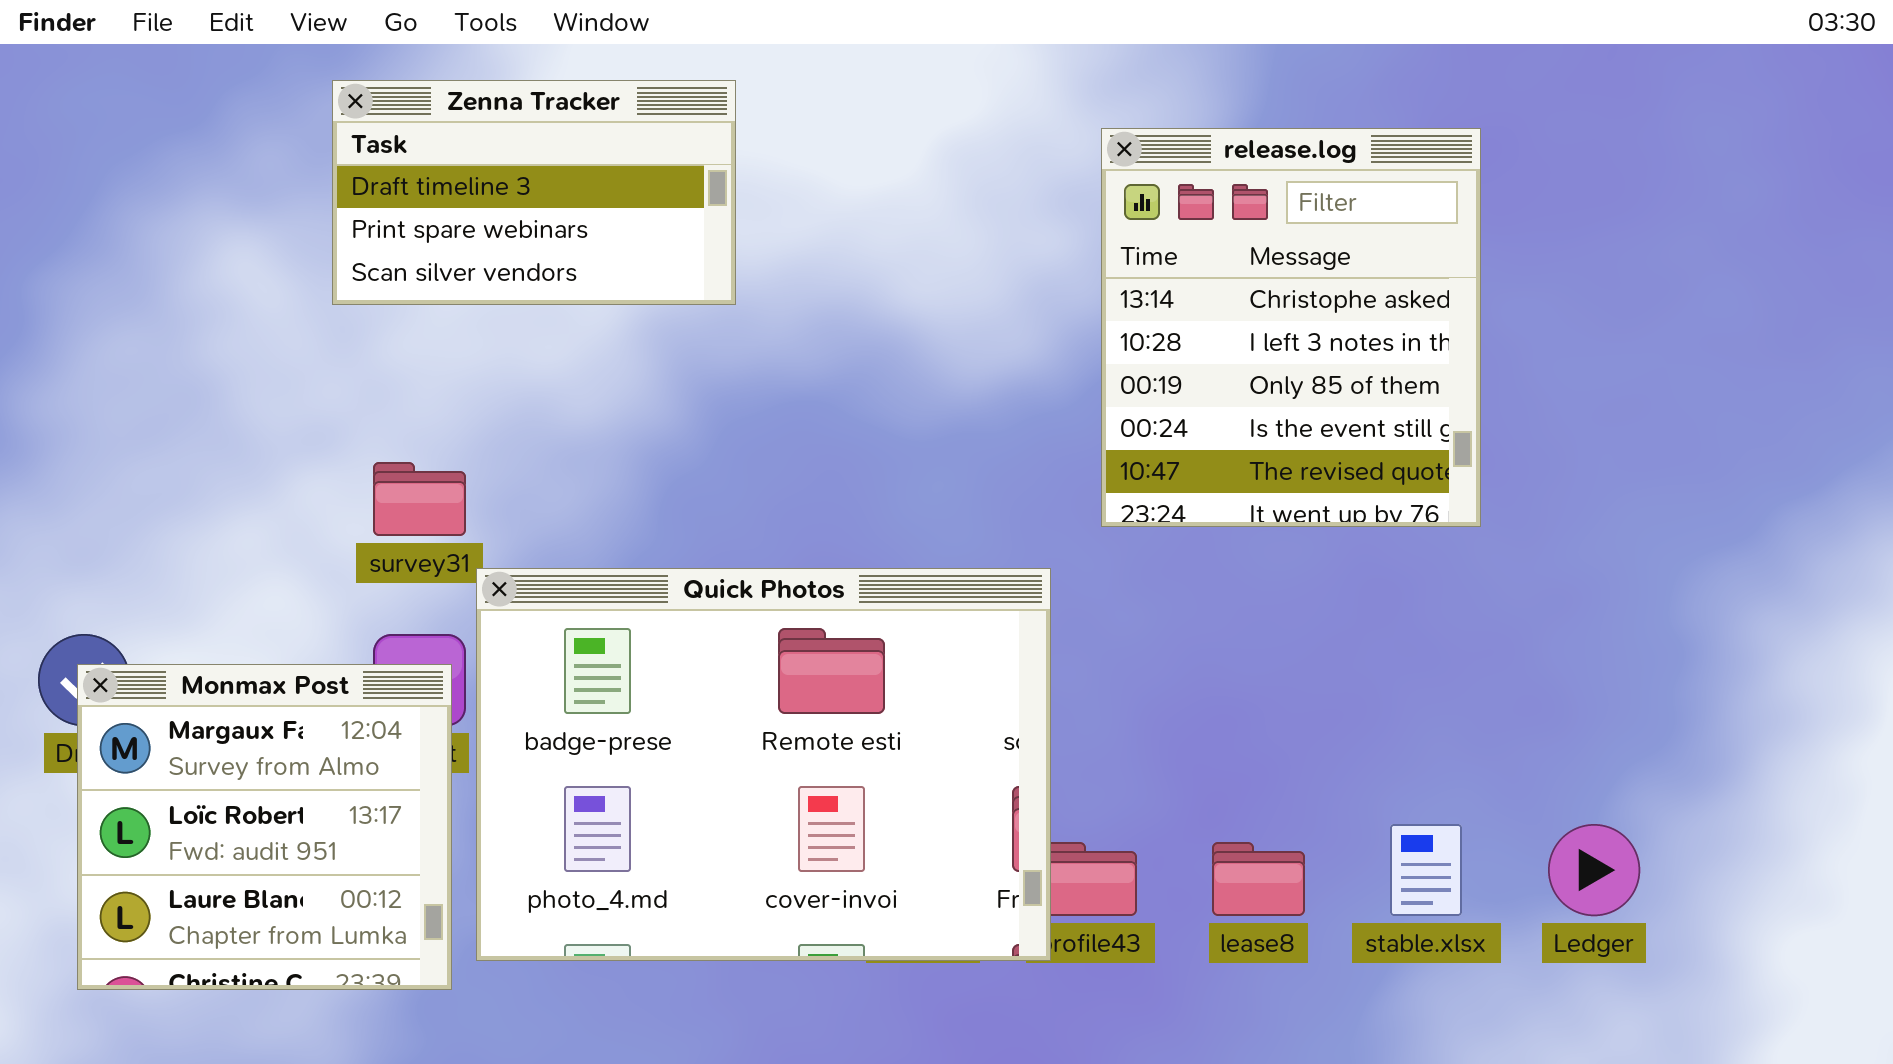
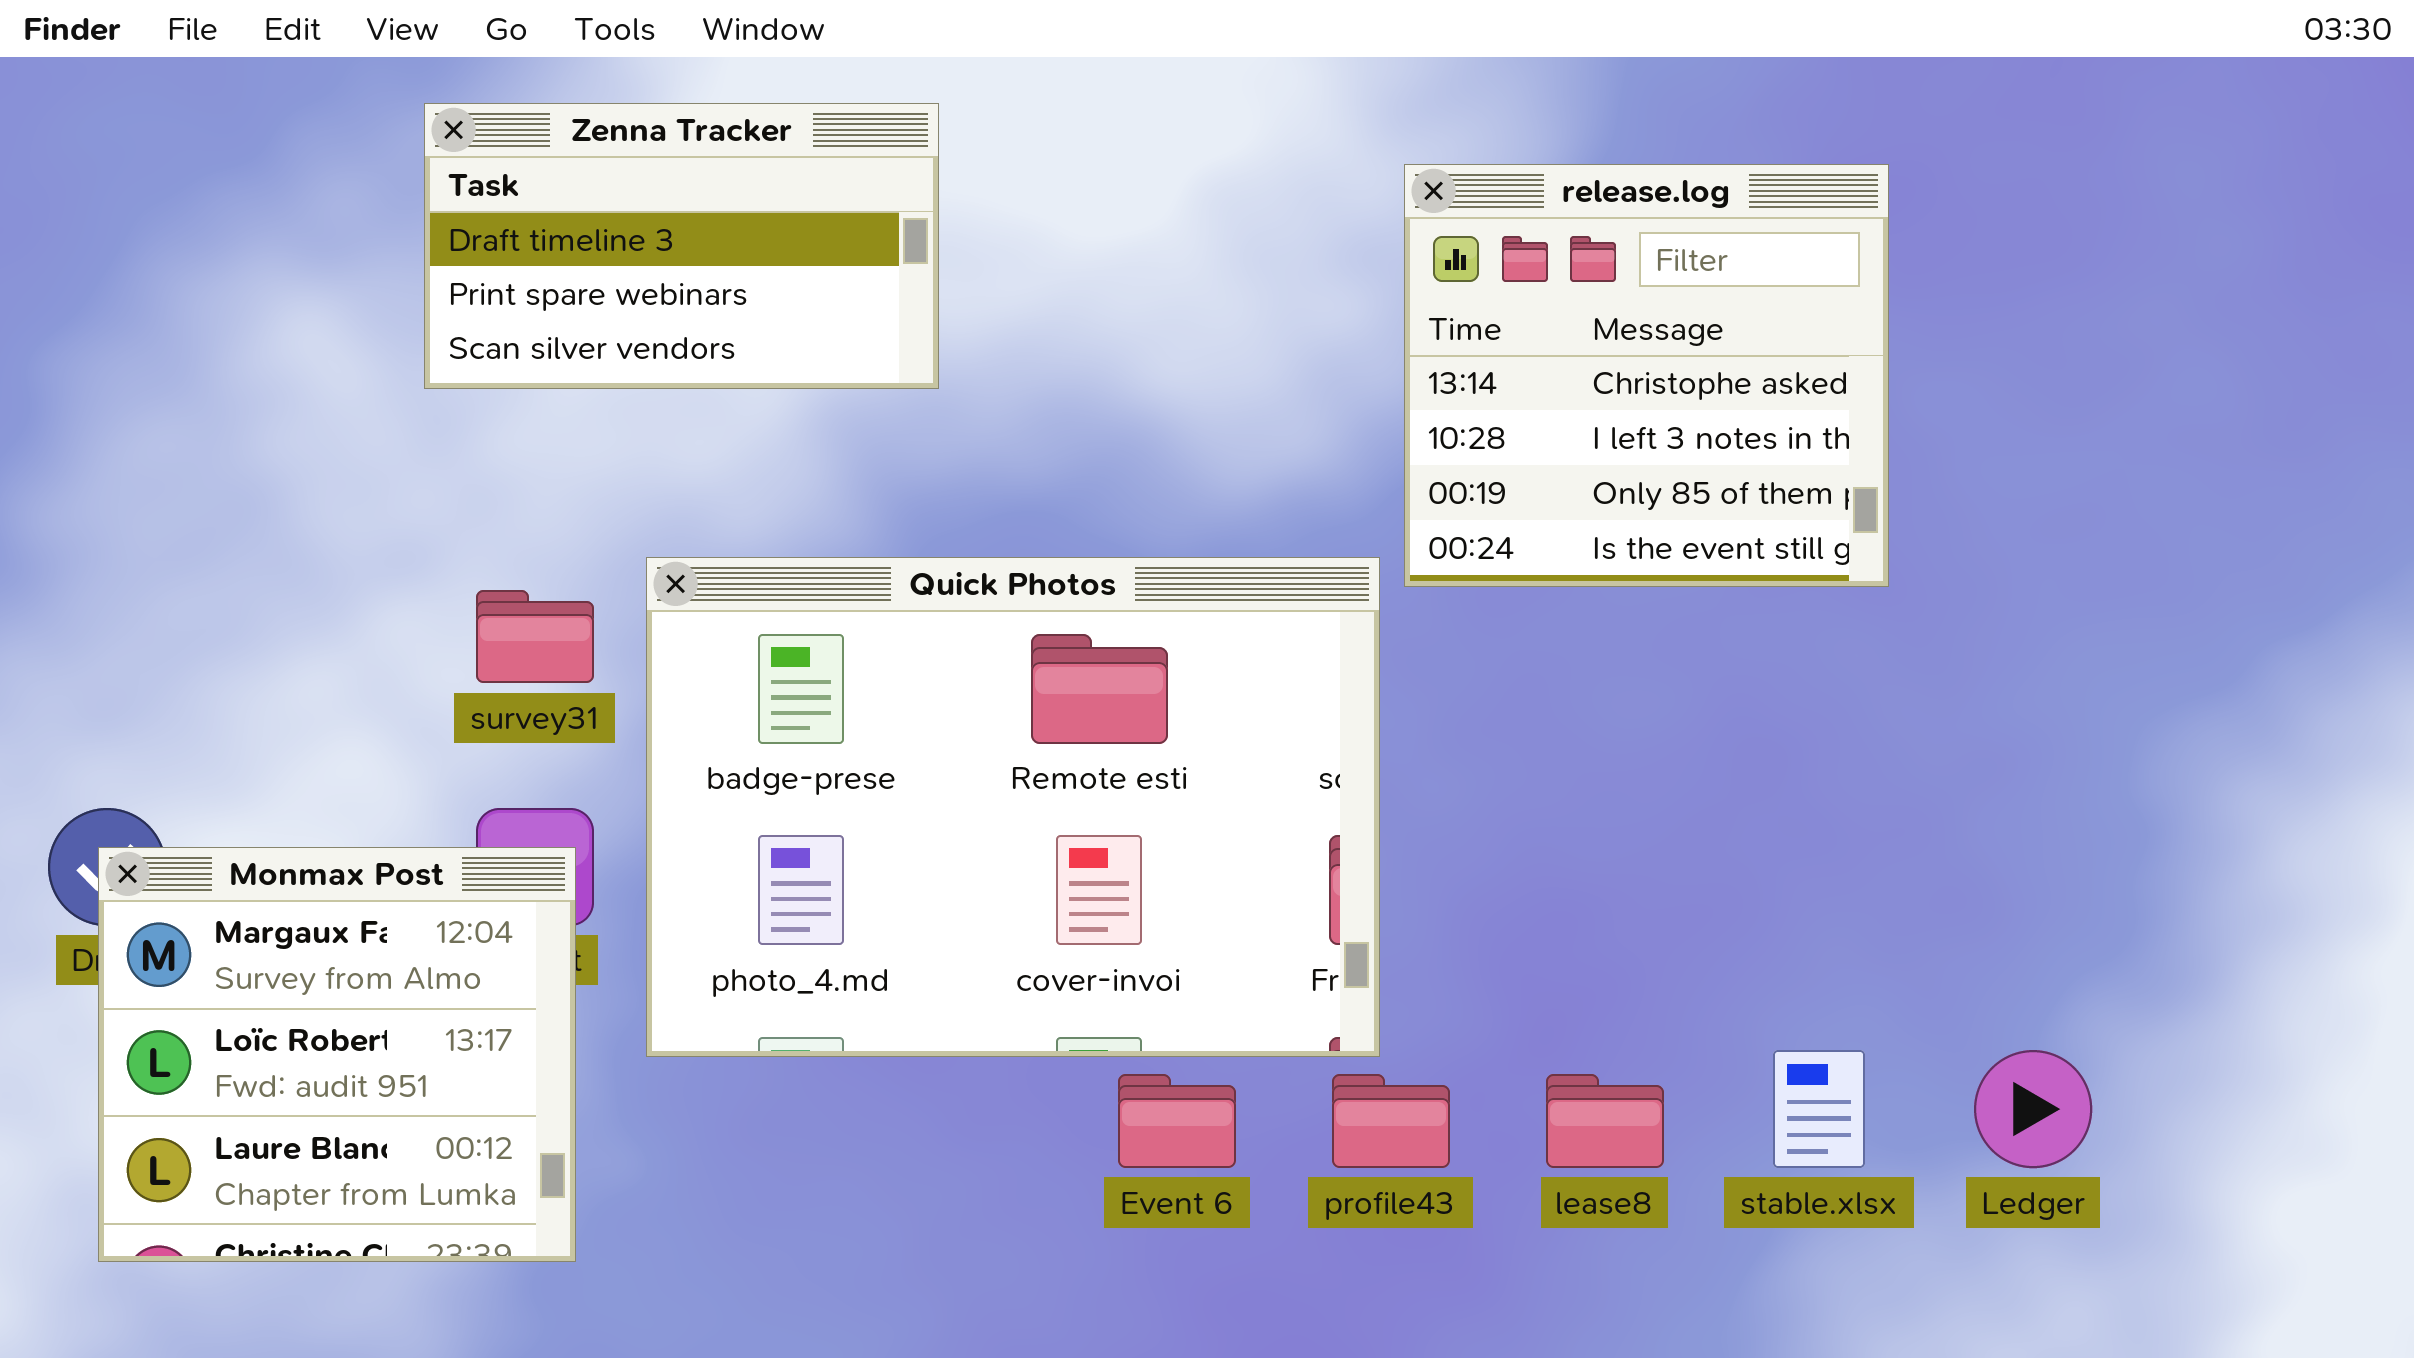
release.log: [1101,128,1481,527] -> [1404,164,1889,587], resized
Quick Photos: [476,568,1051,961] -> [646,557,1380,1057], moved

